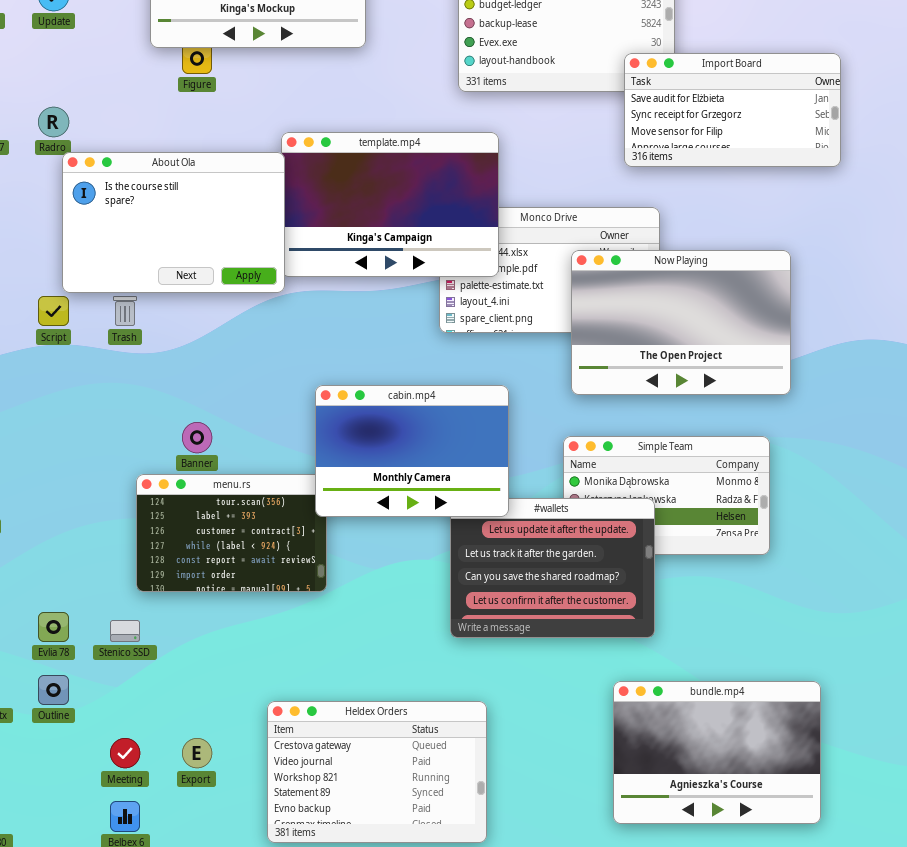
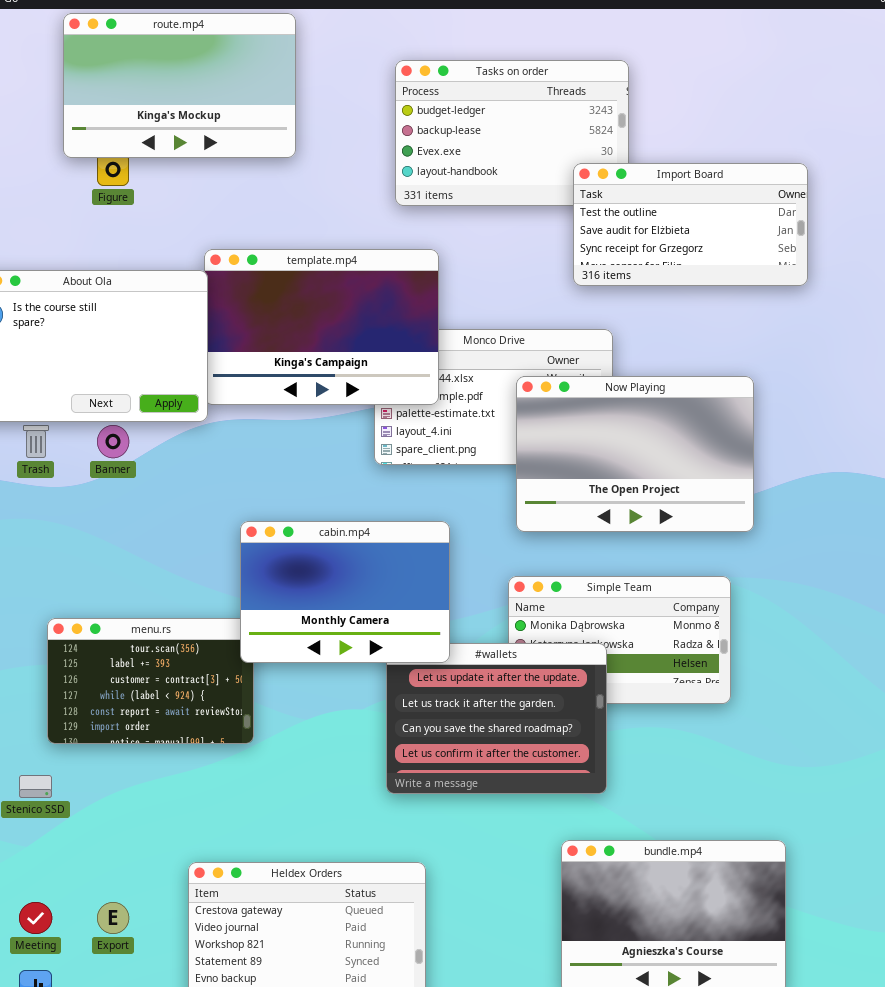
Import Board: [624,53,841,167] -> [573,163,808,286], scrolled up 1 row
Banner: [182,422,212,453] -> [97,425,129,458], moved

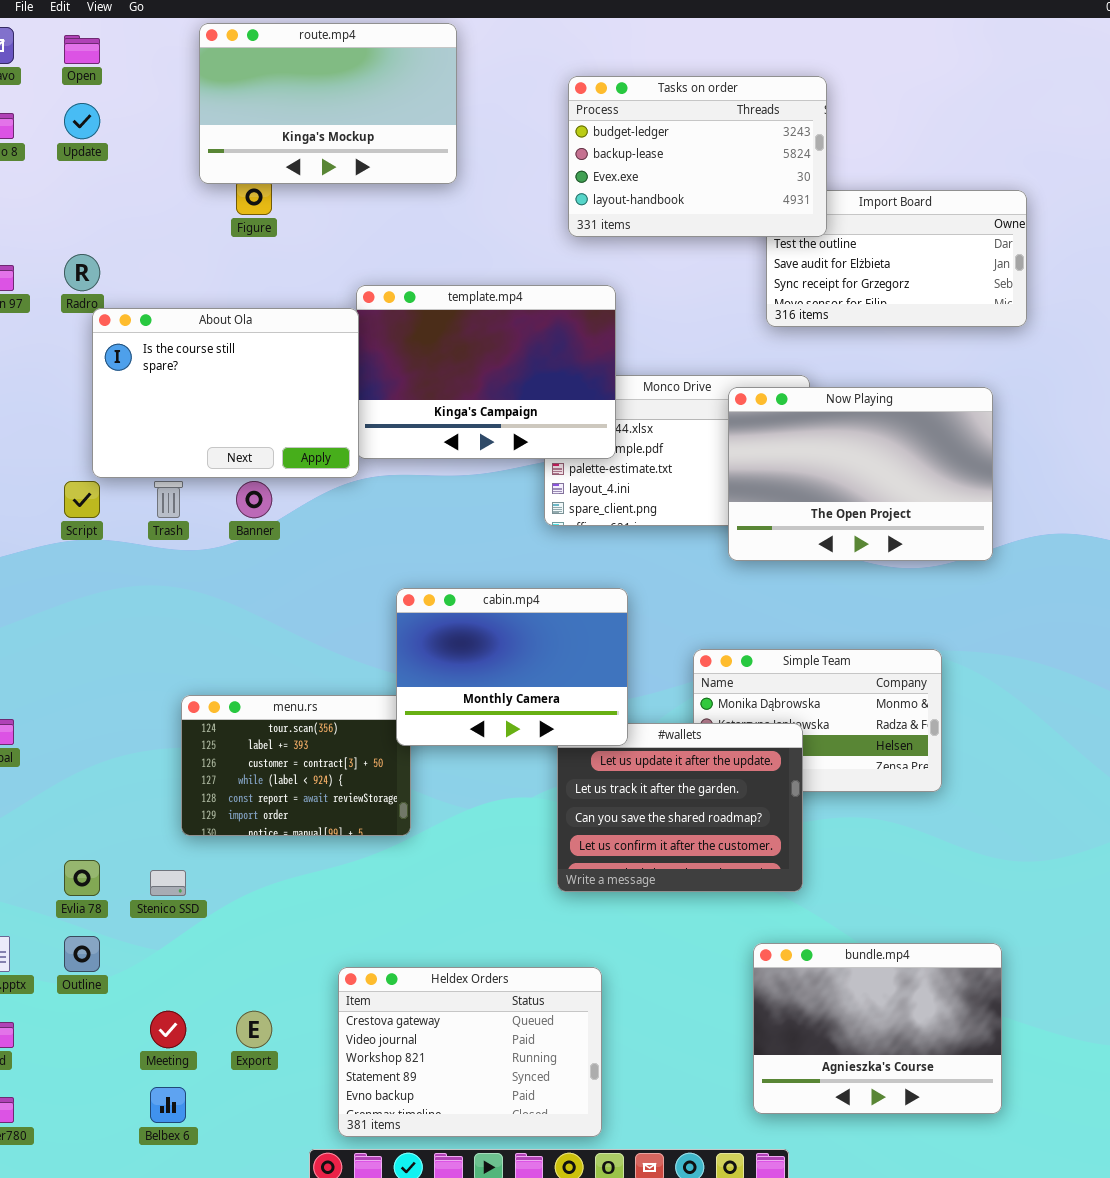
Tasks on order: [395,60,629,206] -> [568,76,827,237], raised
Now Playing: [516,376,754,532] -> [728,387,993,561], moved

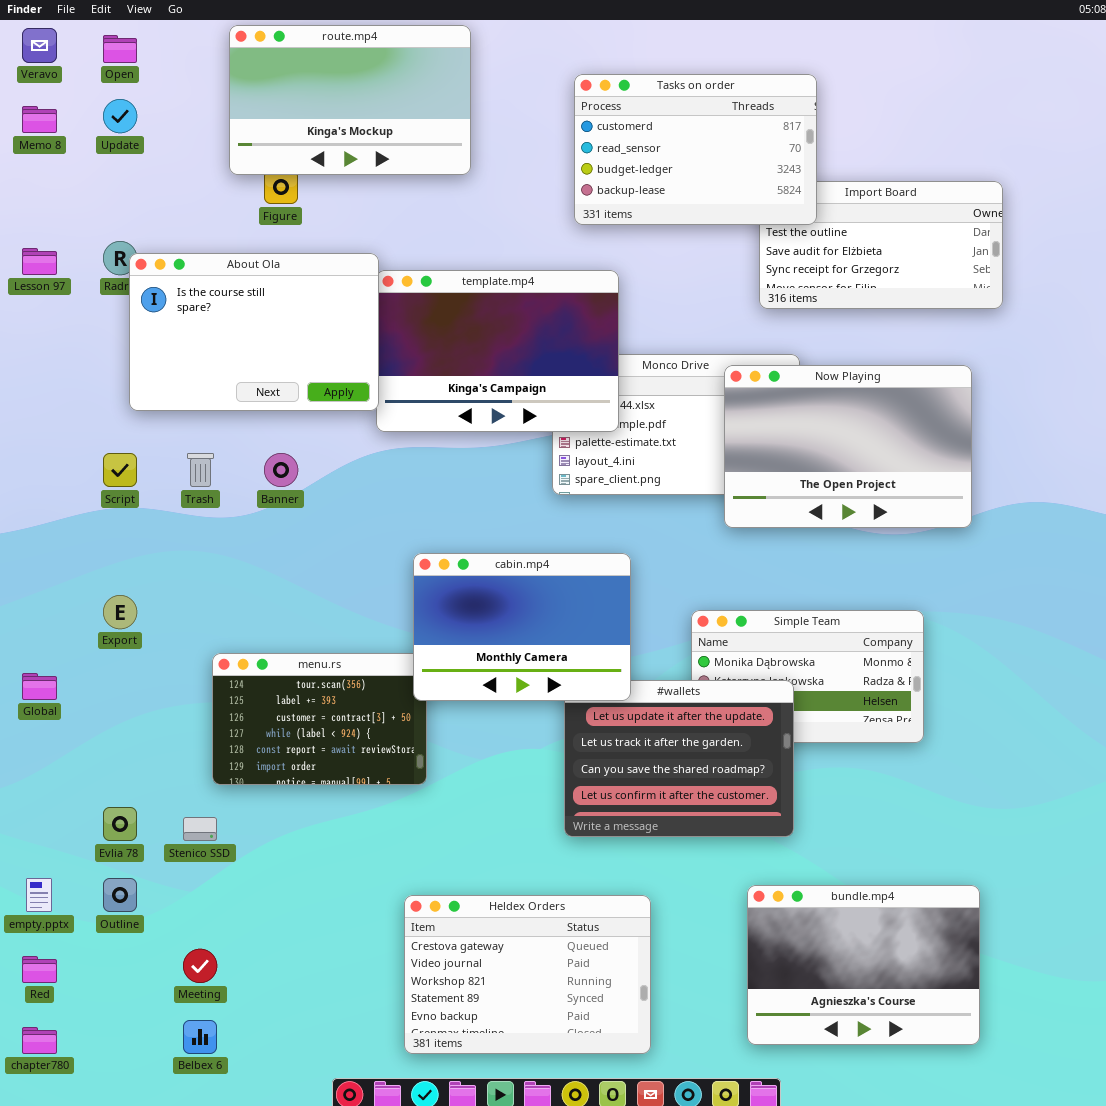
Tasks on order: [568,76,827,237] -> [574,74,817,225], scrolled up 2 rows
About Ola: [92,308,359,478] -> [129,253,379,411], moved
Heldex Orders: [338,967,602,1137] -> [404,895,651,1054], moved
Export: [236,1011,272,1048] -> [103,595,137,629], moved

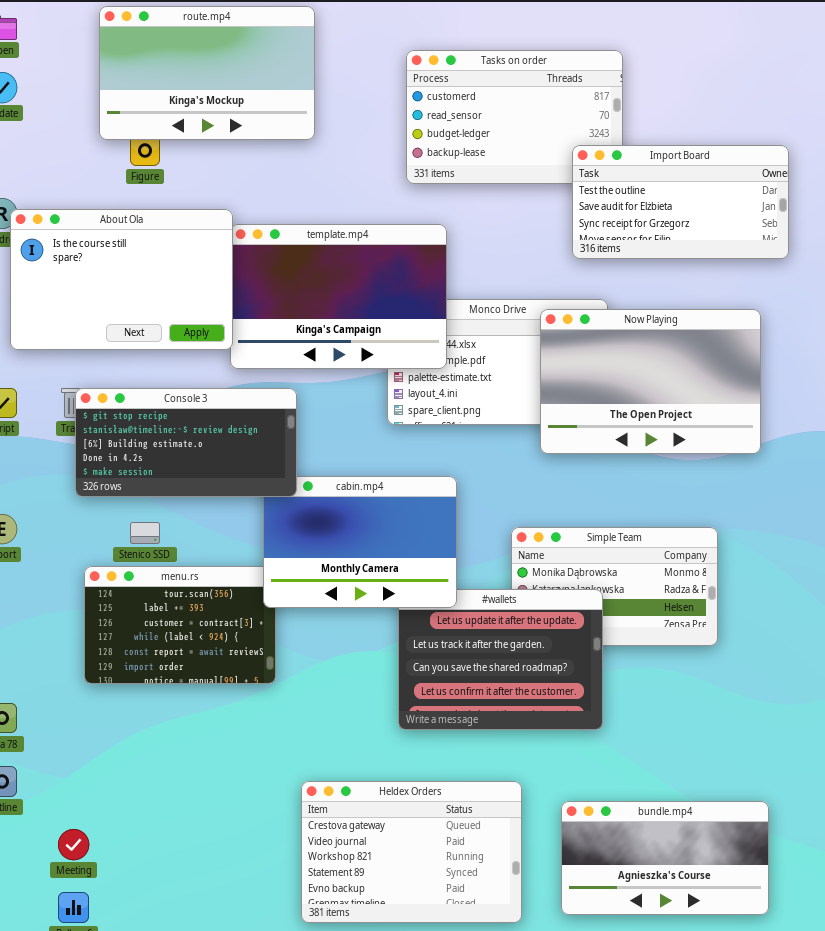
Import Board: [759,181,1003,309] -> [572,145,789,259], raised
Console 3: none -> [75,388,297,497], opened
Stenico SSD: [183,817,217,841] -> [130,522,160,544], moved
bundle.mp4: [747,885,980,1045] -> [561,801,769,915], resized
Heldex Orders: [404,895,651,1054] -> [301,781,522,923], moved

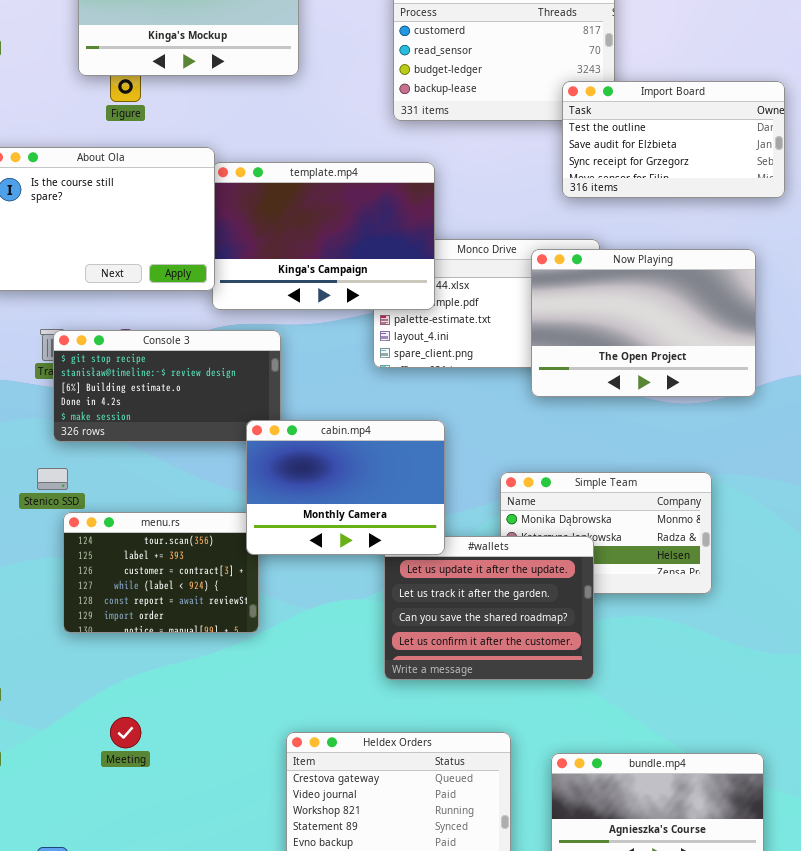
cabin.mp4: [263,476,457,608] -> [246,420,445,555], raised
Stenico SSD: [130,522,160,544] -> [37,468,68,490], moved
Meeting: [58,829,89,860] -> [110,717,141,748], moved

